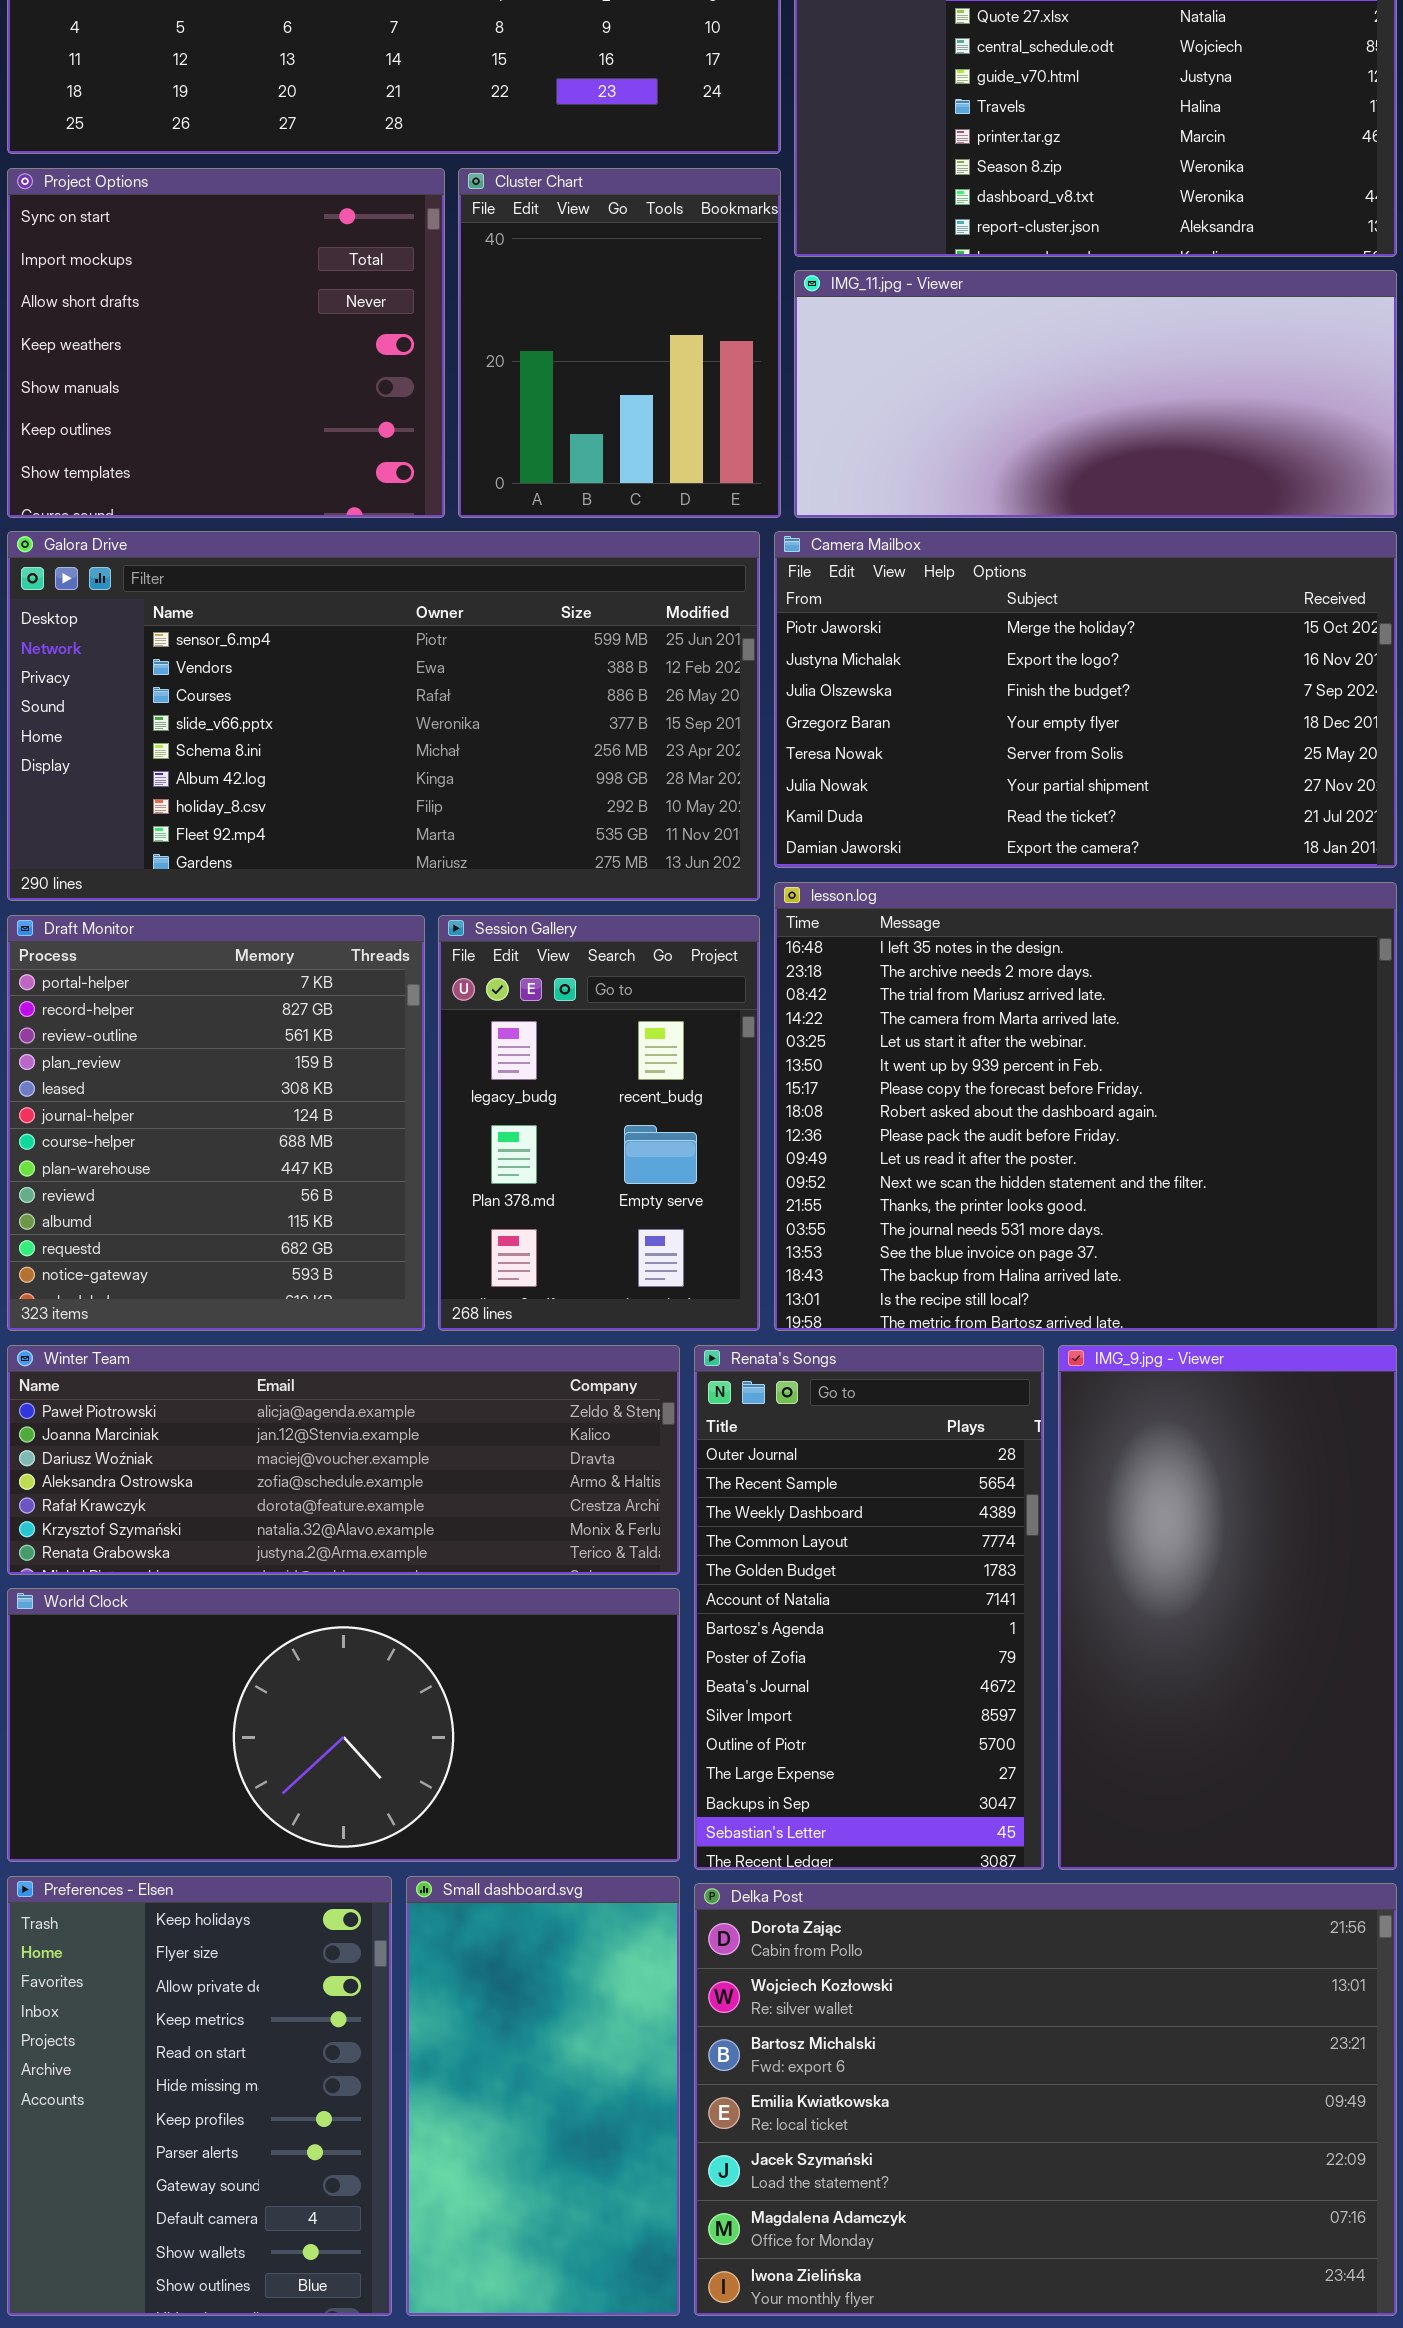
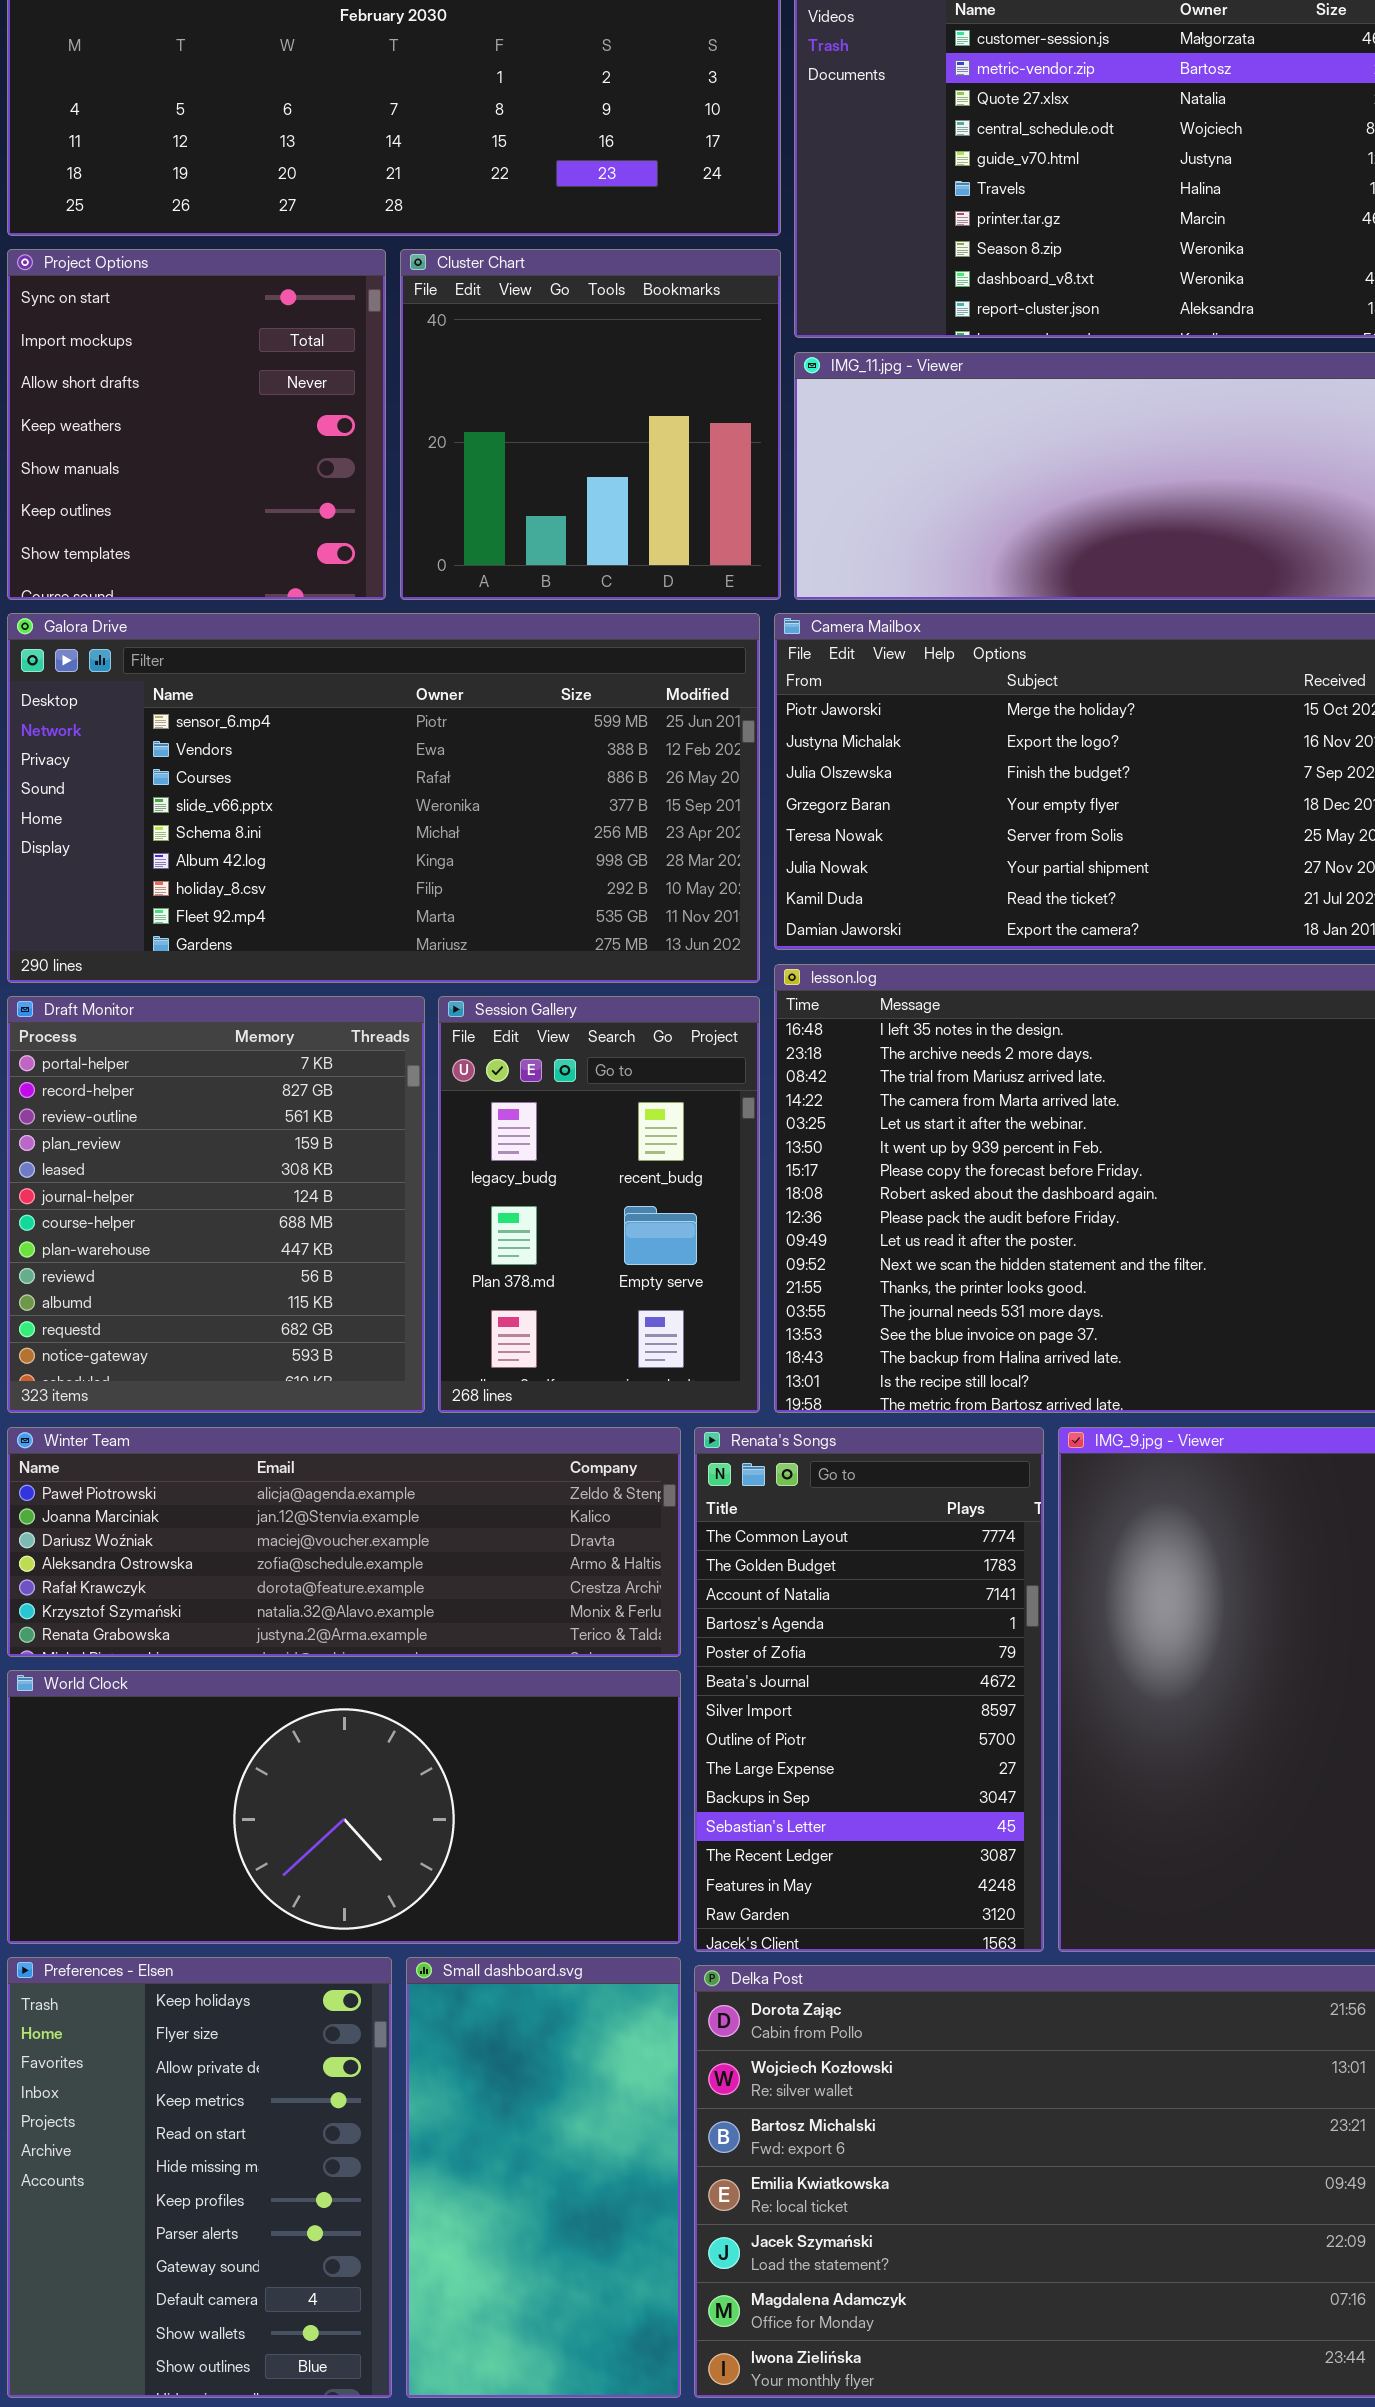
Project Options: [7,168,445,518] -> [7,249,386,600], resized
Cluster Chart: [458,168,781,518] -> [400,249,781,600], resized
Renata's Songs: [694,1345,1044,1870] -> [694,1427,1044,1952], scrolled down 3 rows

